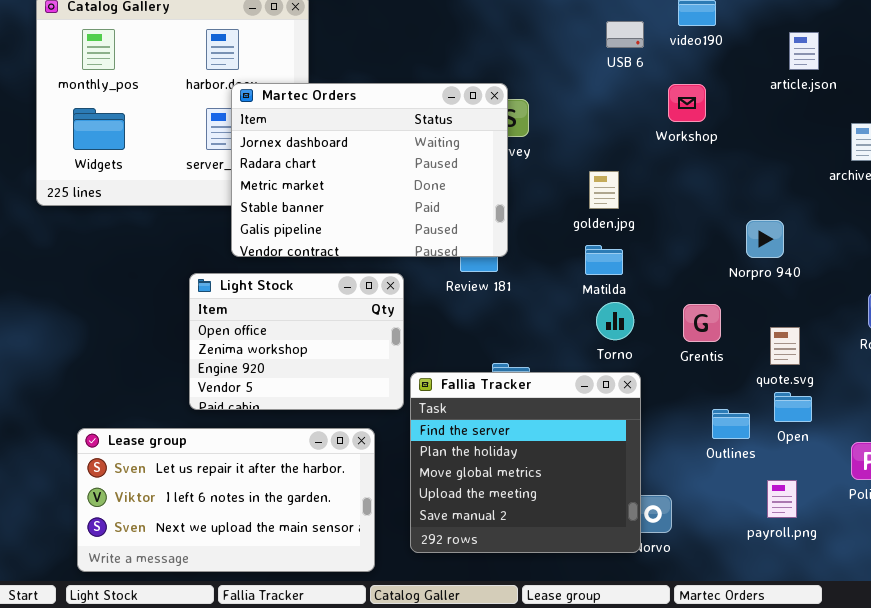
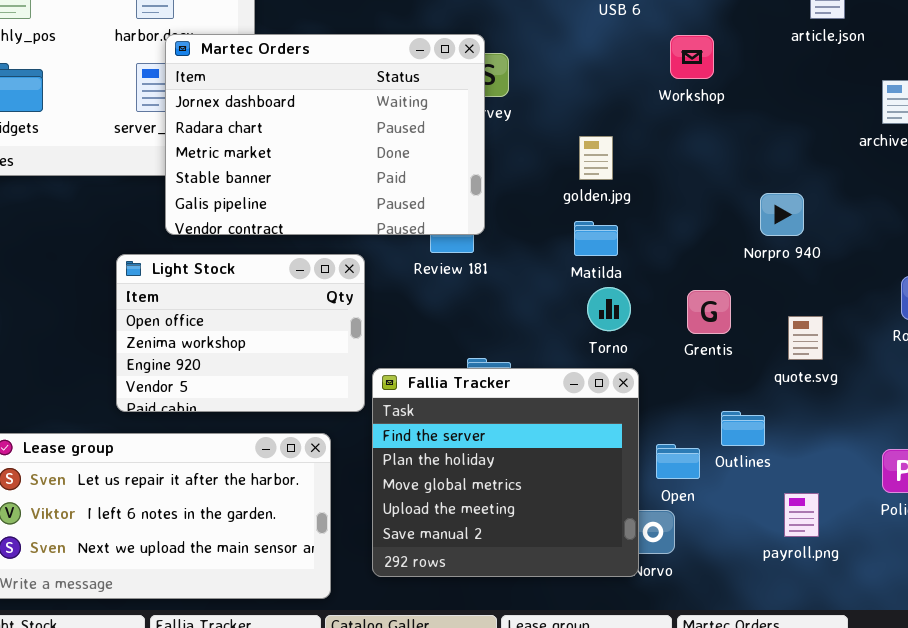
Open: [774,392,812,422] -> [656,444,700,479], moved

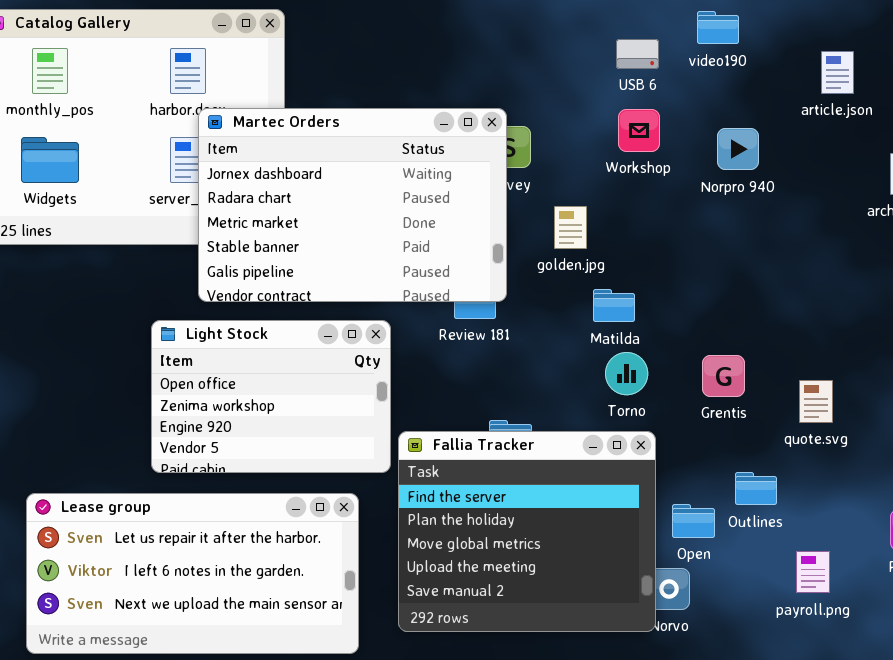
Workshop: [670,35,714,79] -> [618,109,660,152], moved
golden.jpg: [579,136,613,180] -> [554,206,587,249], moved
Norpro 940: [760,193,804,236] -> [717,128,759,170], moved

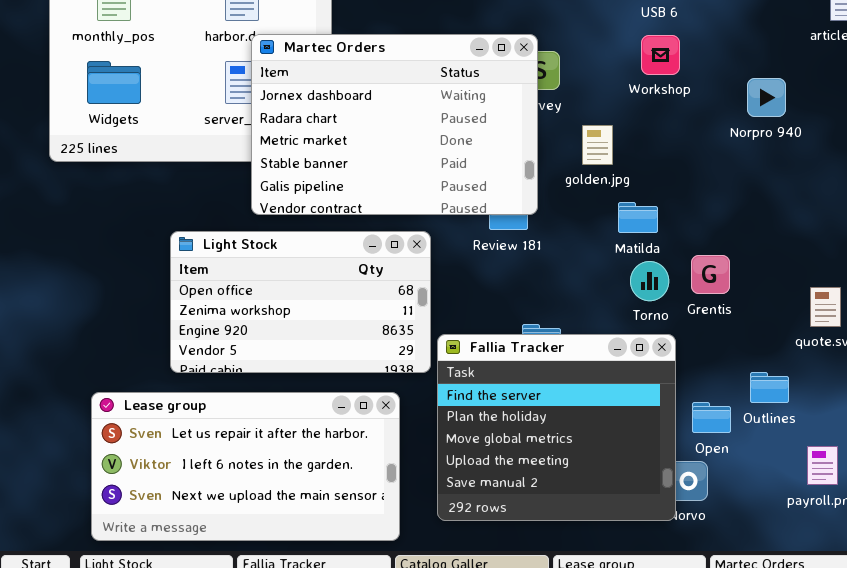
Norpro 940: [717,128,759,170] -> [747,78,786,117], moved
Light Stock: [151,320,391,473] -> [170,231,431,373], resized
Grentis: [702,355,745,397] -> [691,255,730,294], moved

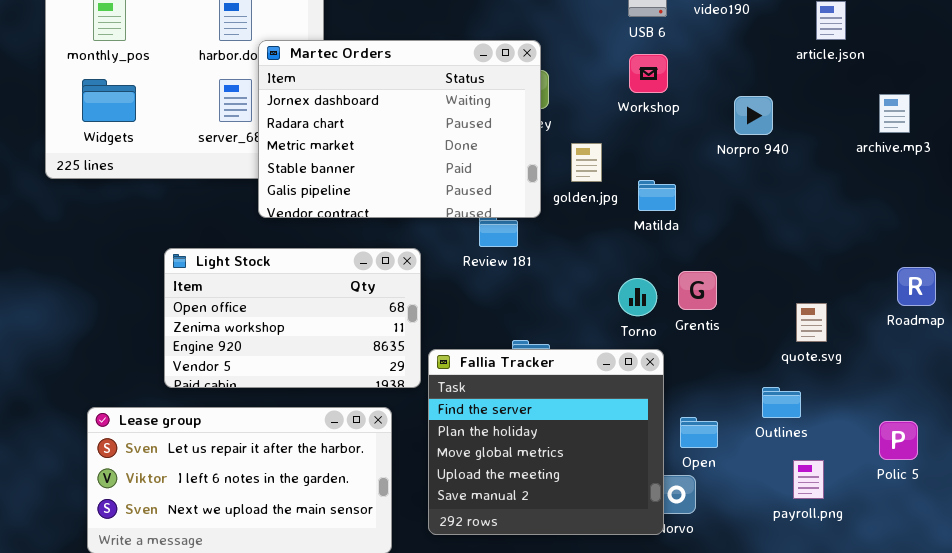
Martec Orders: [251,34,538,215] -> [258,40,541,218], moved
Matilda: [618,202,658,233] -> [638,180,676,211], moved
Outlines: [750,372,789,403] -> [762,387,801,418], moved

